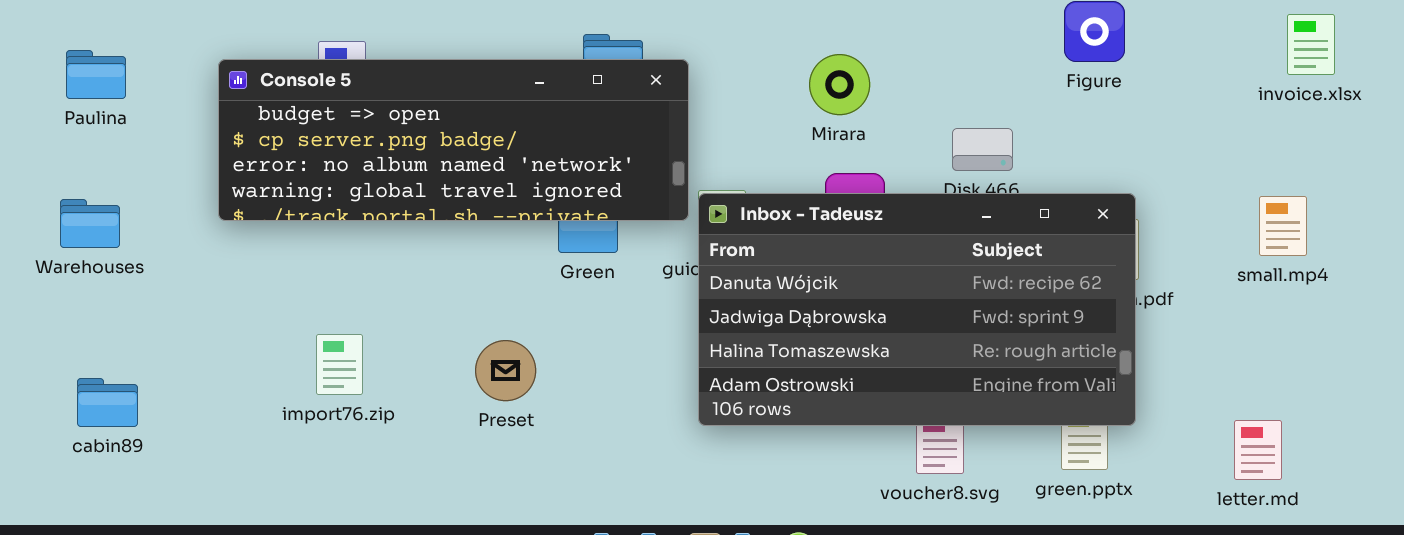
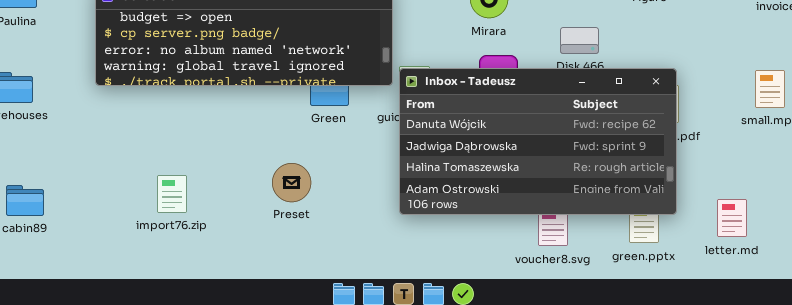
import76.zip: [316,334,363,395] -> [157,175,187,213], moved
Preset: [475,340,536,401] -> [272,163,311,202], moved
letter.md: [1234,420,1282,480] -> [717,199,747,237], moved

